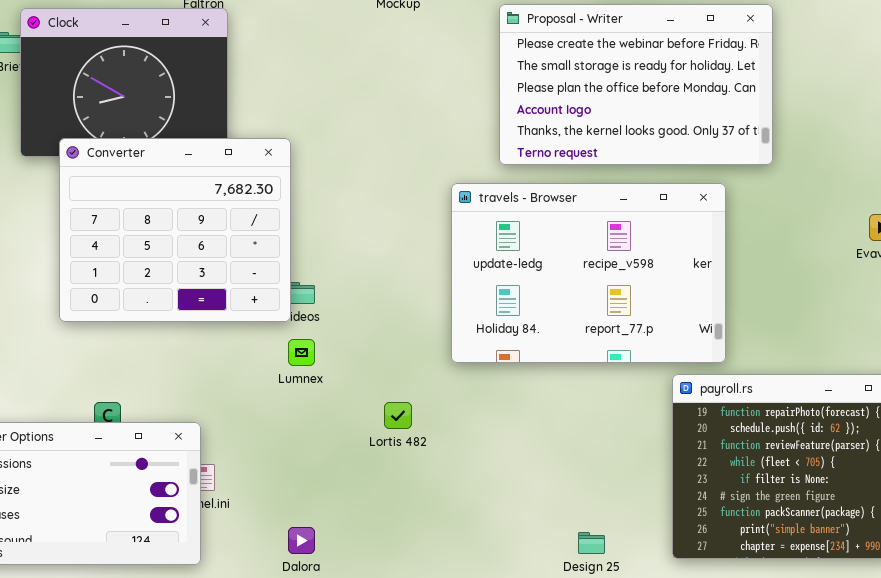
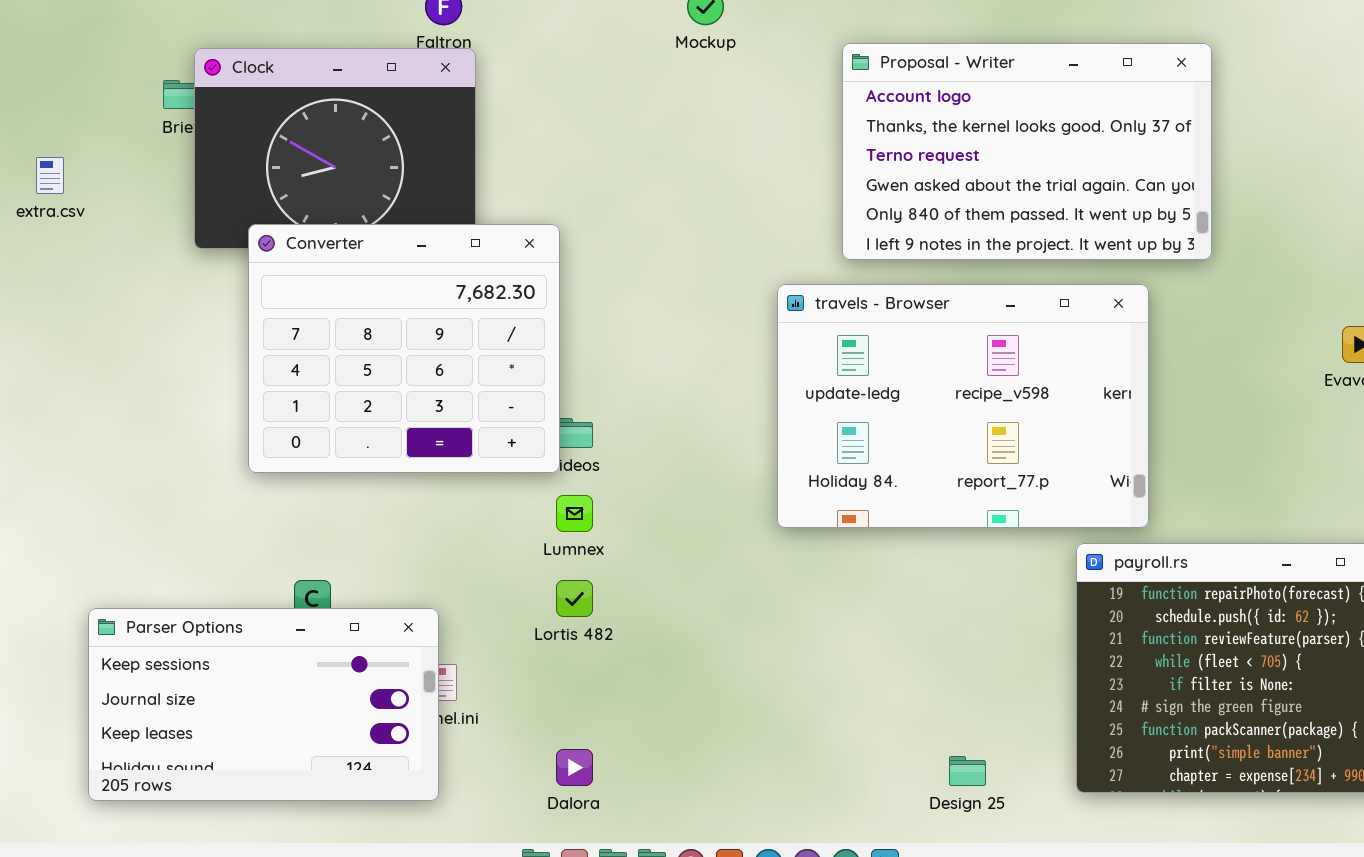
Proposal - Writer: [499,4,773,165] -> [842,43,1212,260], scrolled down 3 rows
Lortis 482: [384,402,412,429] -> [556,580,593,617], moved

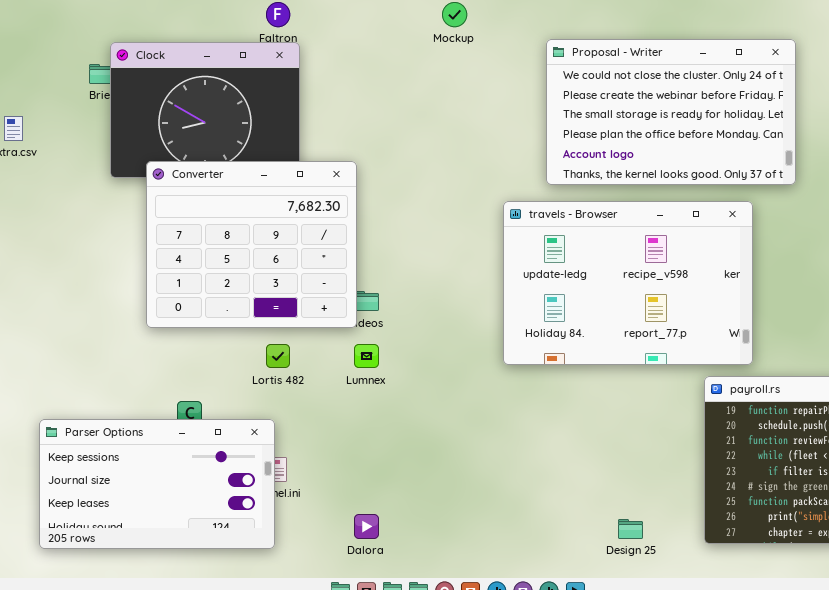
Proposal - Writer: [842,43,1212,260] -> [546,39,796,185], scrolled up 4 rows
Lortis 482: [556,580,593,617] -> [266,344,290,368], moved

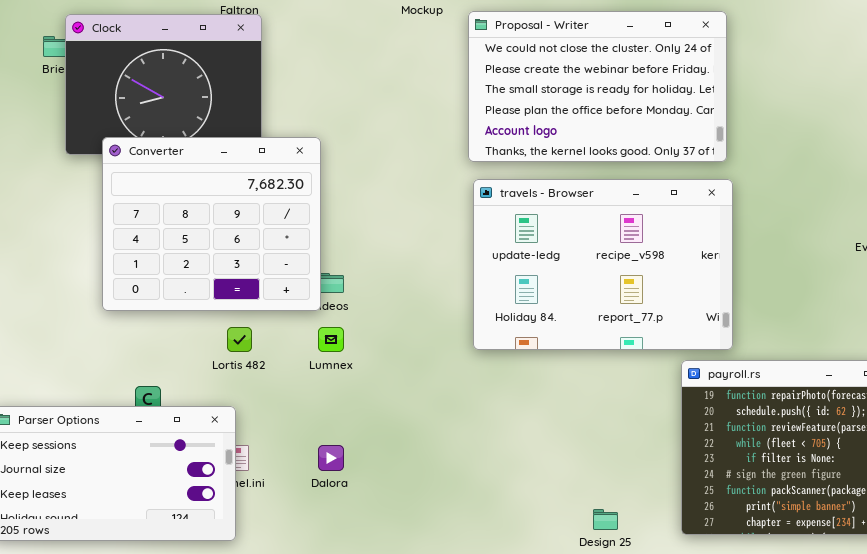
Proposal - Writer: [546,39,796,185] -> [468,11,727,162], moved
Dalora: [354,514,379,539] -> [318,445,344,471], moved

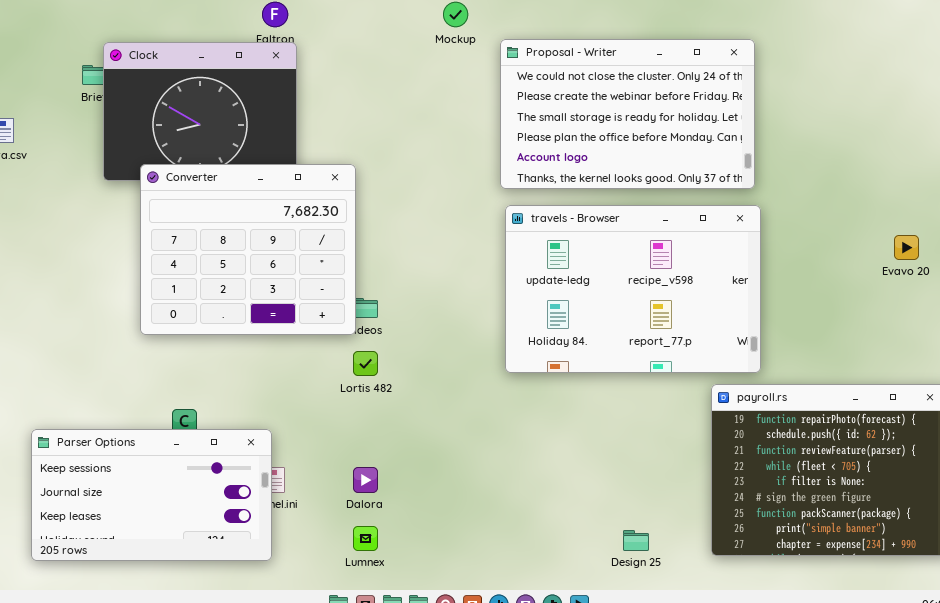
Lortis 482: [227,327,252,352] -> [353,351,378,376], moved
Lumnex: [318,327,344,352] -> [353,526,378,551], moved

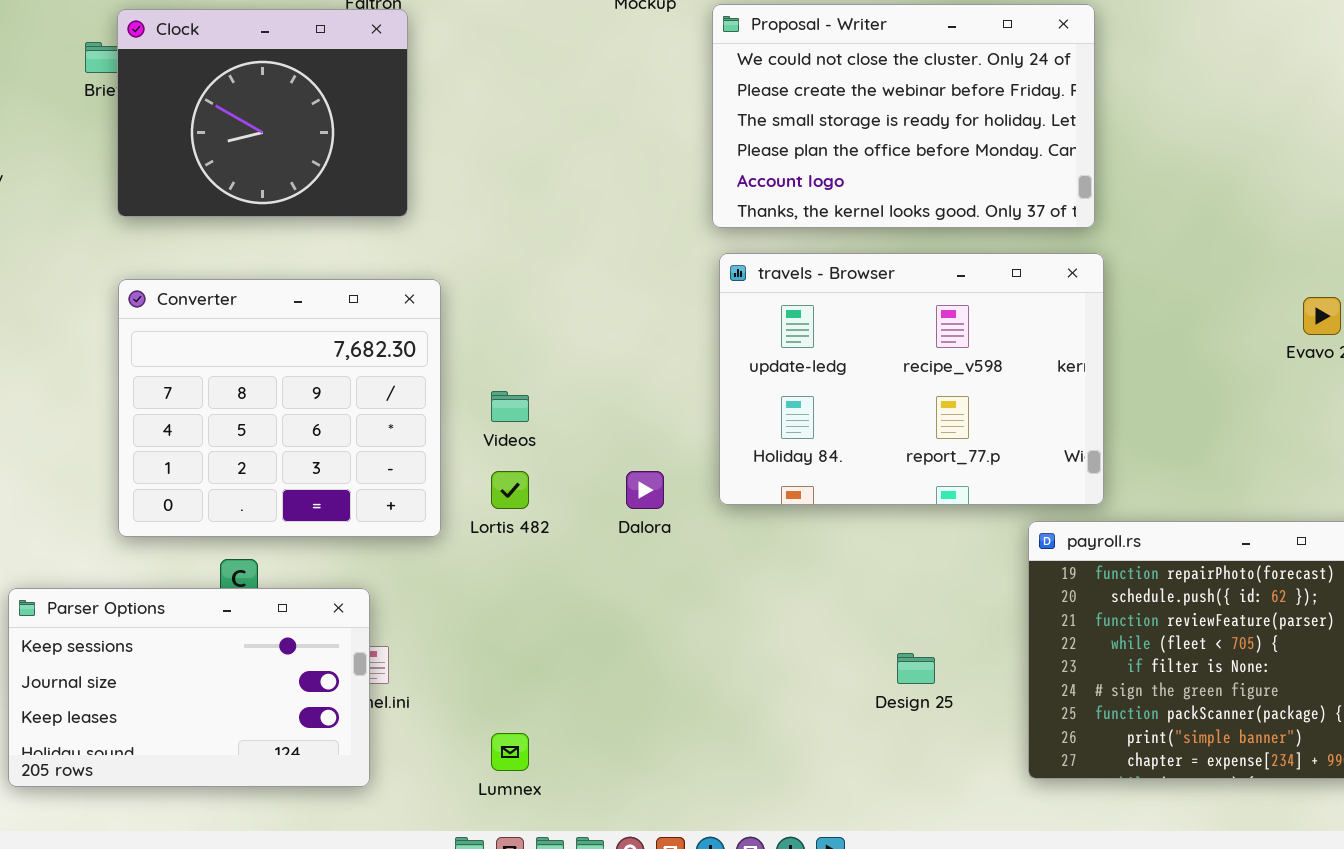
Converter: [140,164,356,335] -> [118,279,441,537], moved
Dalora: [353,467,378,493] -> [626,471,664,509], moved
Design 25: [623,530,649,551] -> [897,653,935,684], moved

